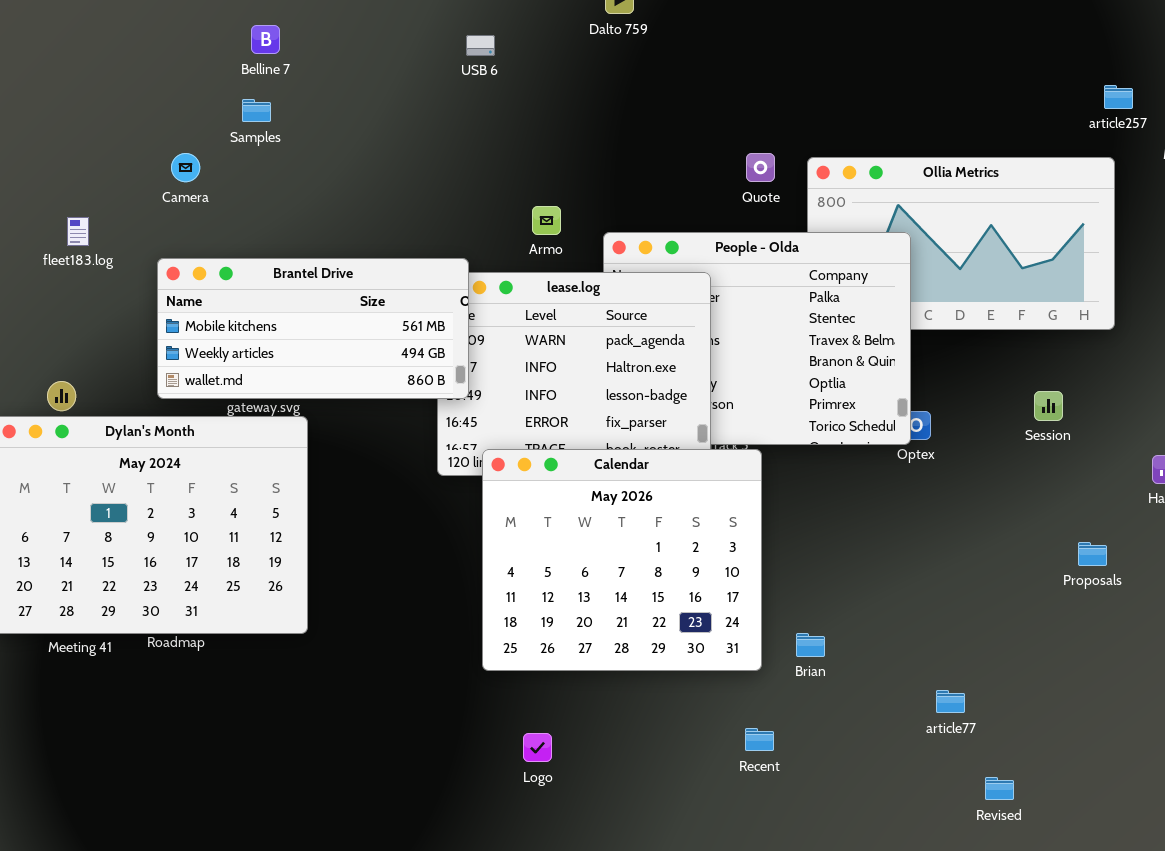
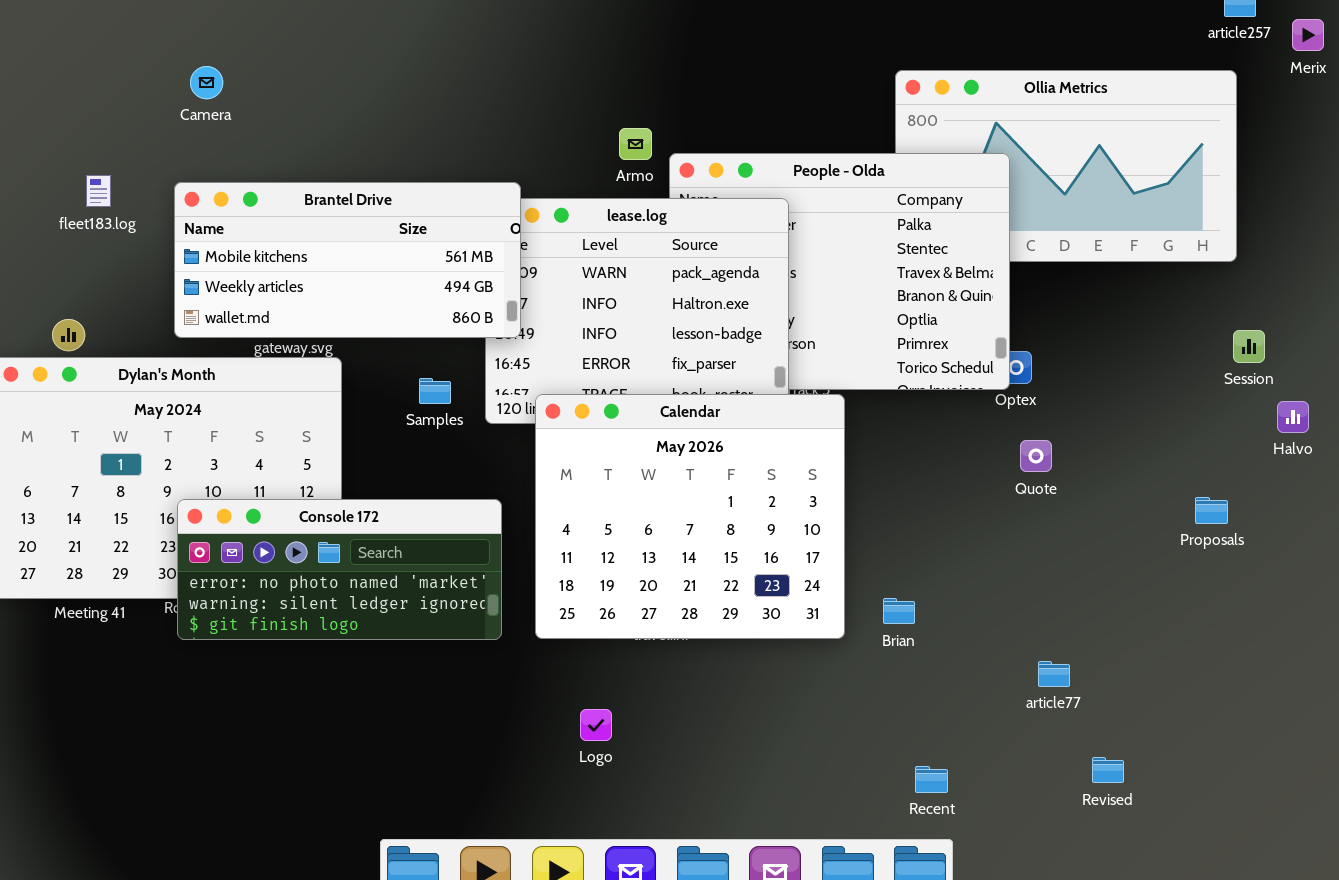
Samples: [242,99,271,122] -> [419,378,451,404], moved
Quote: [746,153,775,182] -> [1020,440,1052,472], moved
Armo: [532,206,561,235] -> [619,128,652,160], moved
fleet183.log: [67,217,89,246] -> [86,175,111,207], moved
Session: [1034,391,1063,421] -> [1233,330,1265,363], moved
Console 172: none -> [177,499,502,640], opened
Recent: [745,728,774,751] -> [915,766,948,793], moved

